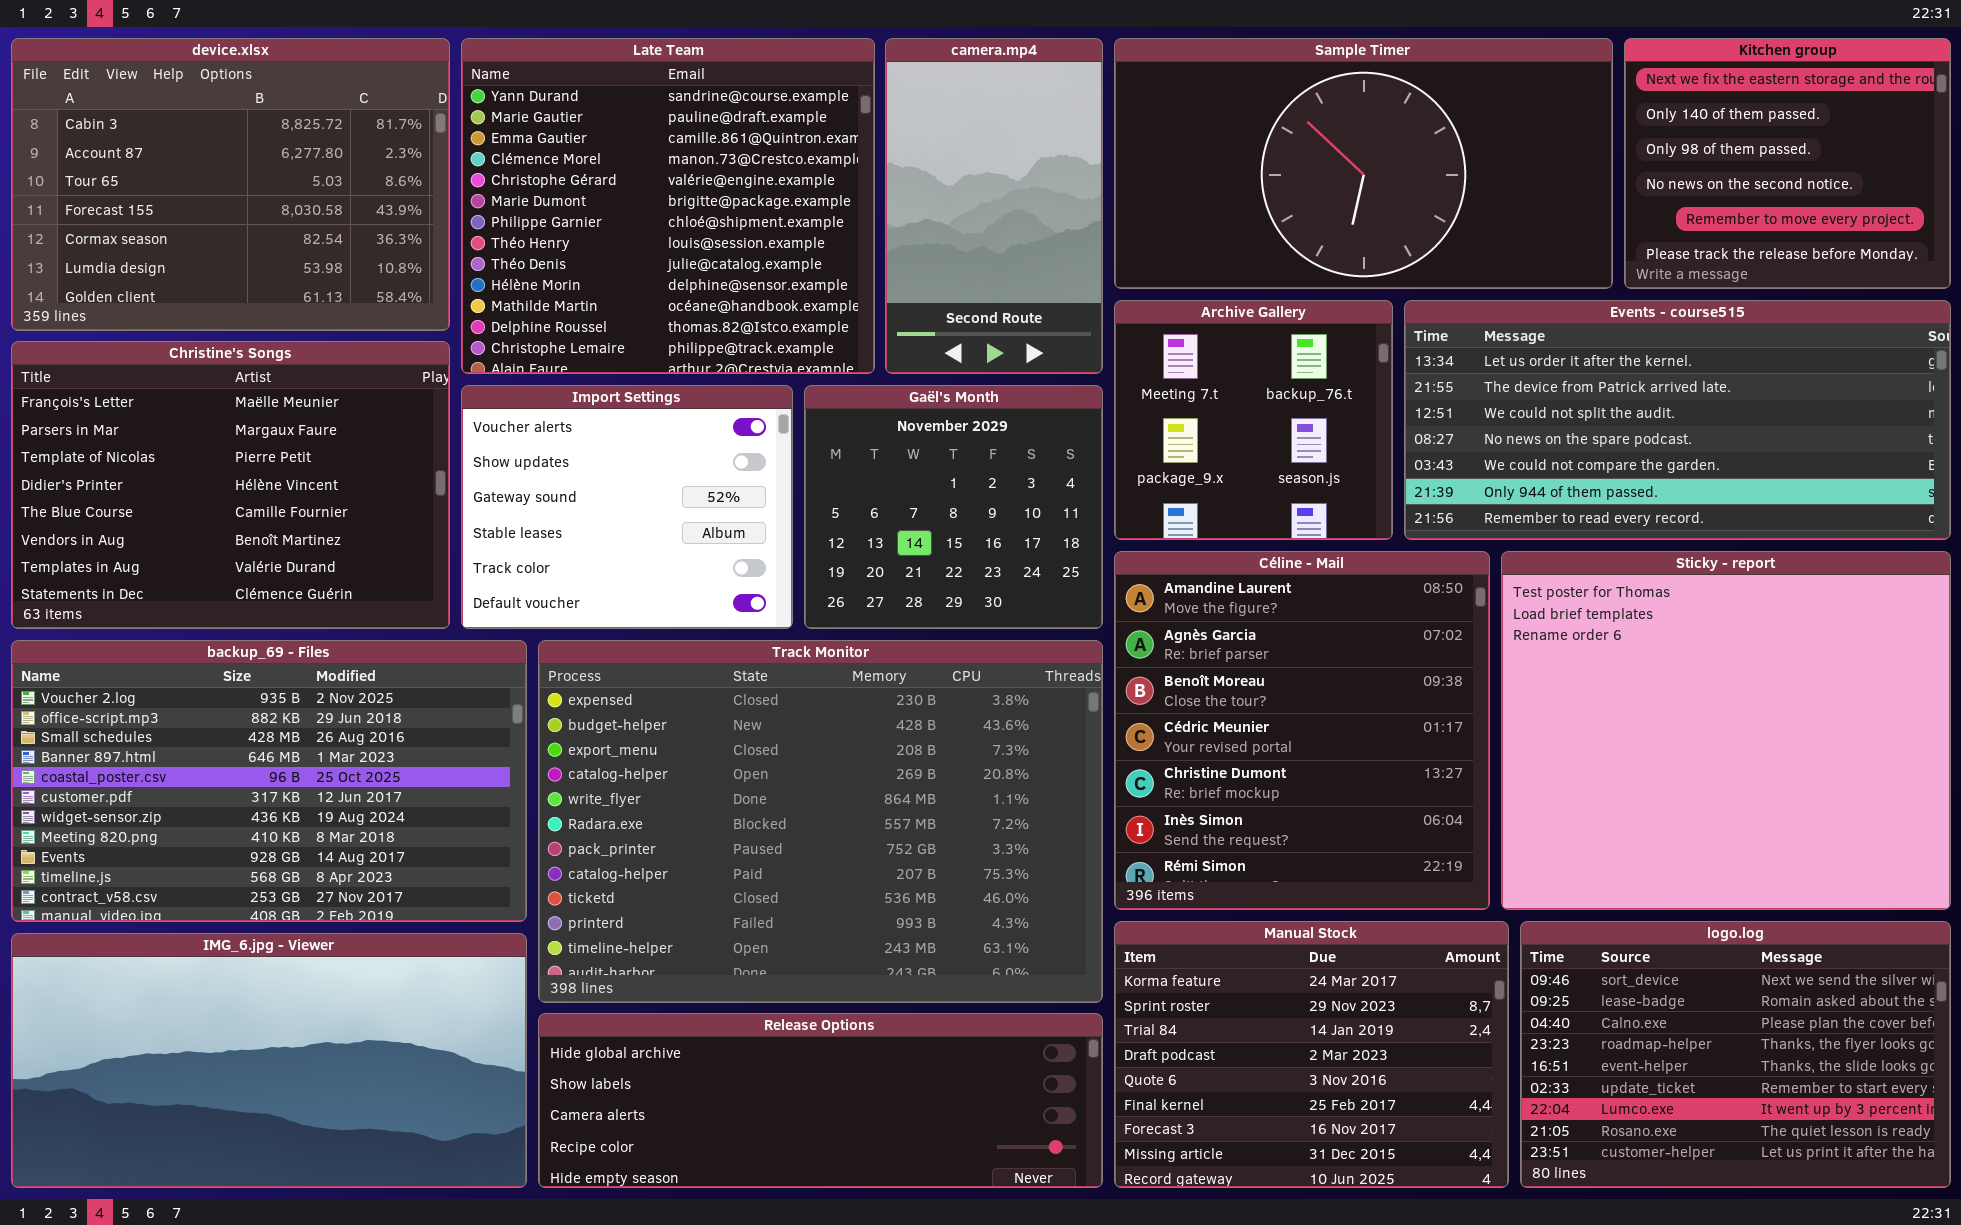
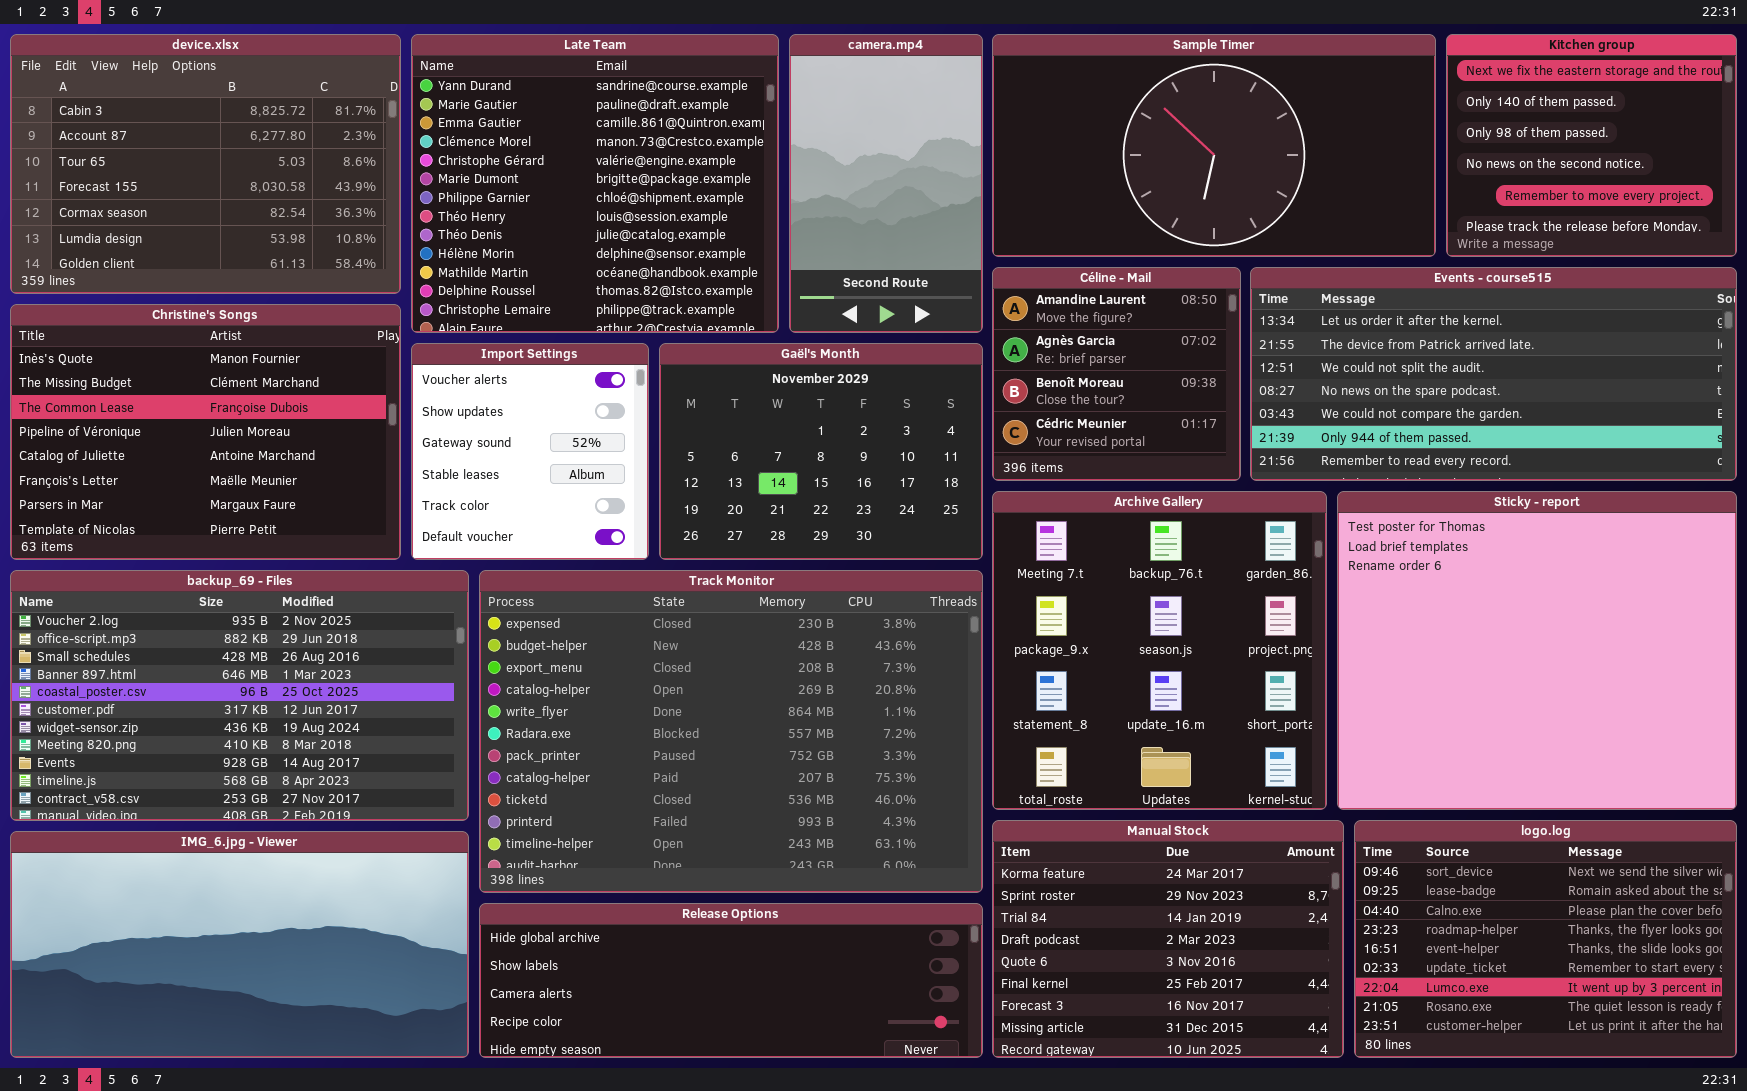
Archive Gallery: [1114,300,1393,540] -> [992,491,1327,810], moved, resized
Christine's Songs: [11,341,450,629] -> [10,304,401,560], scrolled up 5 rows
Import Settings: [461,385,793,629] -> [411,343,649,560], resized
Gaël's Month: [804,385,1103,629] -> [659,343,983,560], resized
Céline - Mail: [1114,551,1490,910] -> [992,267,1241,481], moved, resized

